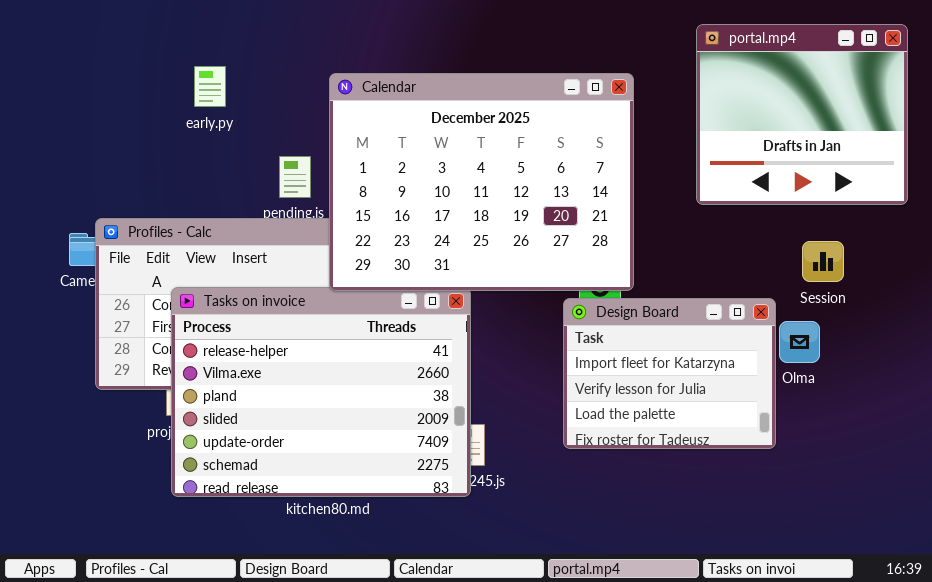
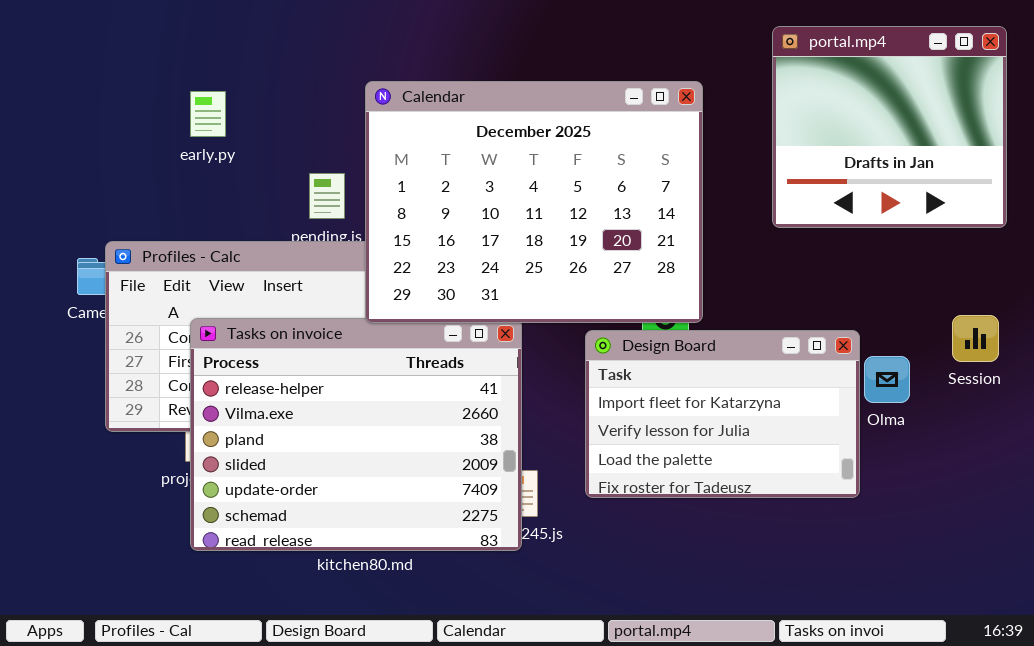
early.py: [194,66,226,107] -> [190,91,226,137], moved
Session: [802,241,844,282] -> [952,315,999,362], moved
Design Board: [563,298,776,449] -> [585,330,860,498], resized

